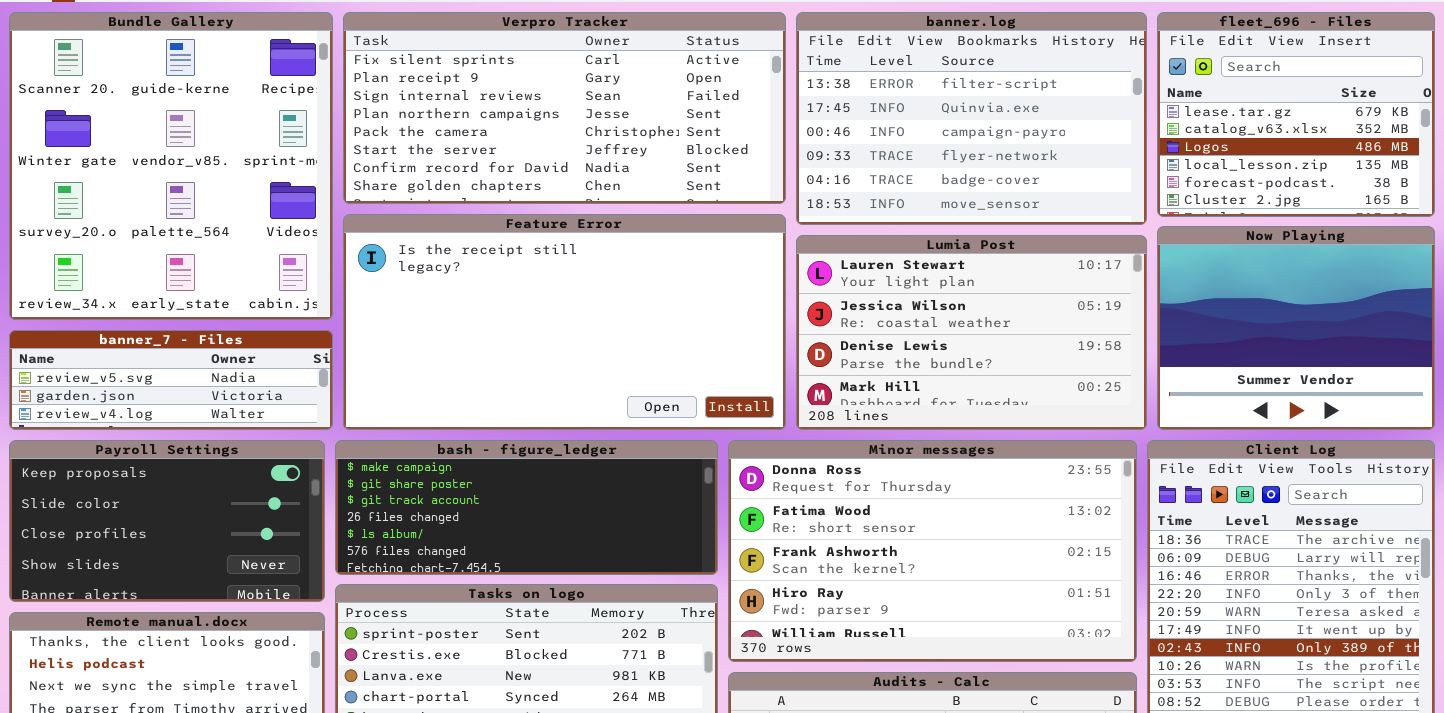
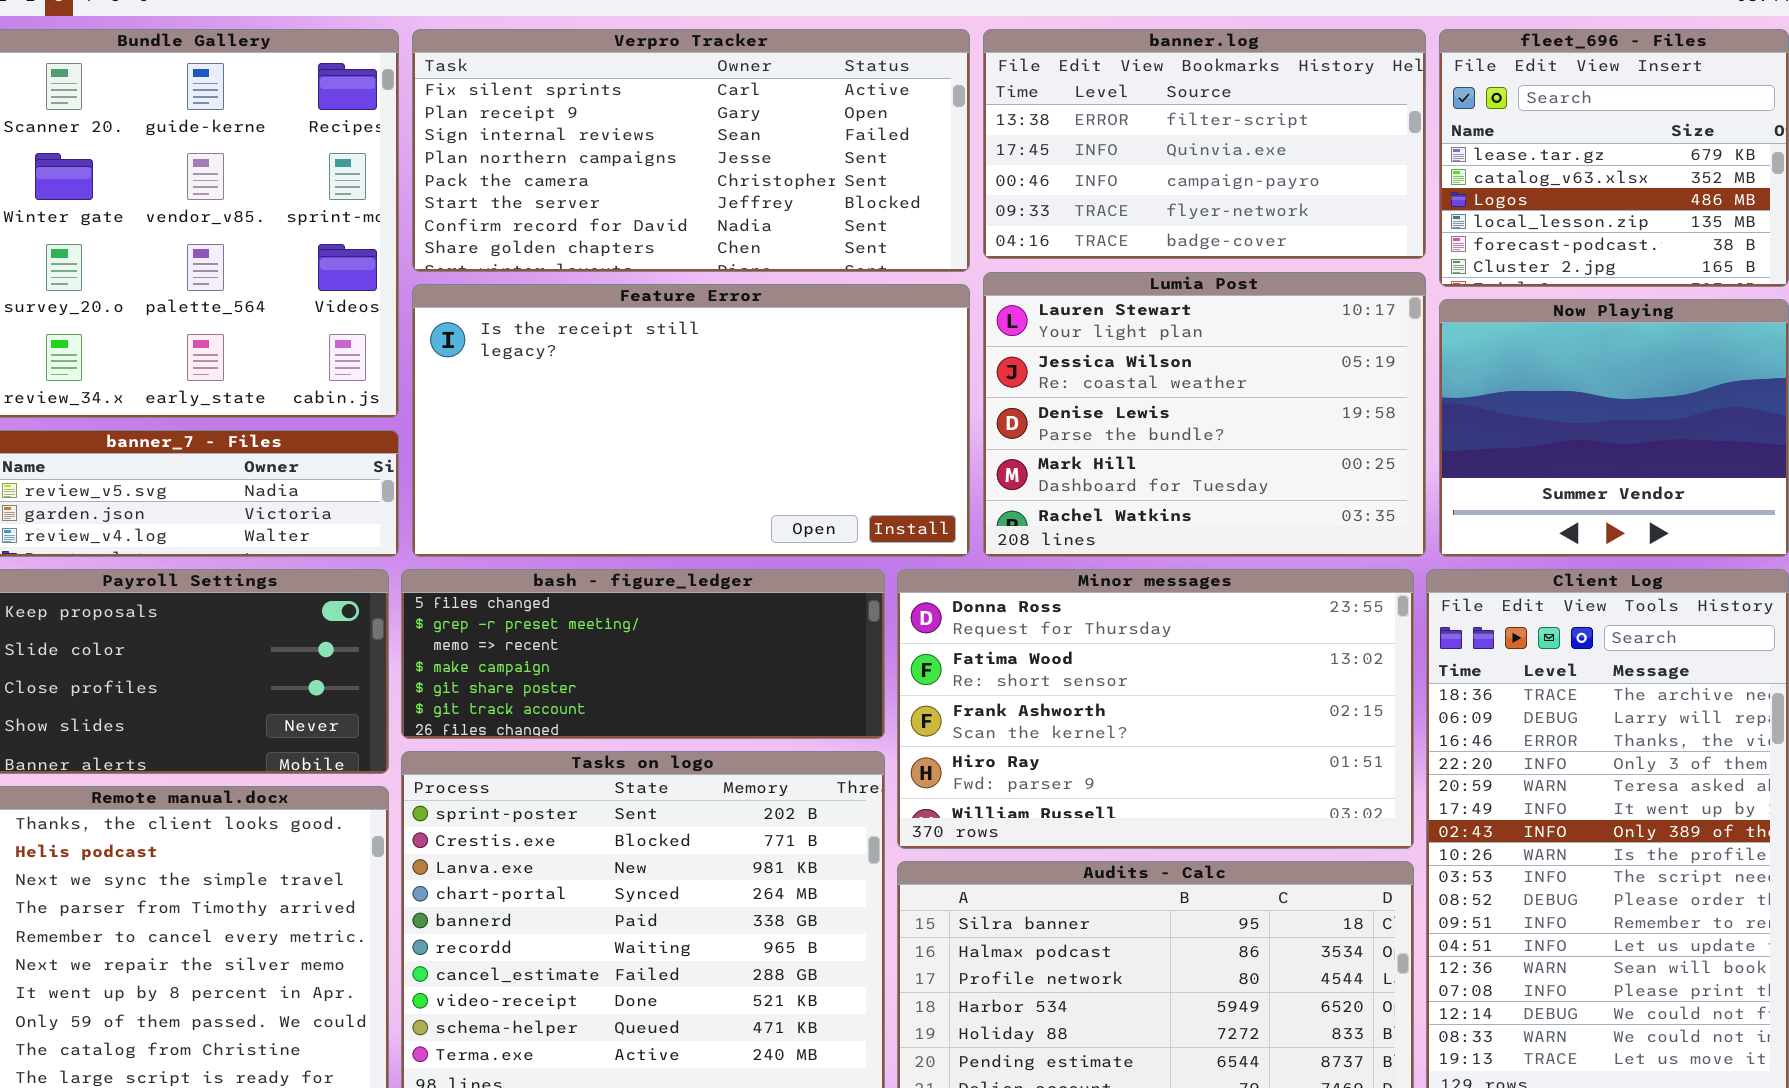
banner.log: [796,12,1147,225] -> [983,29,1426,259], resized
Lumia Post: [796,235,1147,430] -> [983,272,1426,557], resized
bash - figure_ledger: [335,440,718,575] -> [401,569,885,739], scrolled up 3 rows

